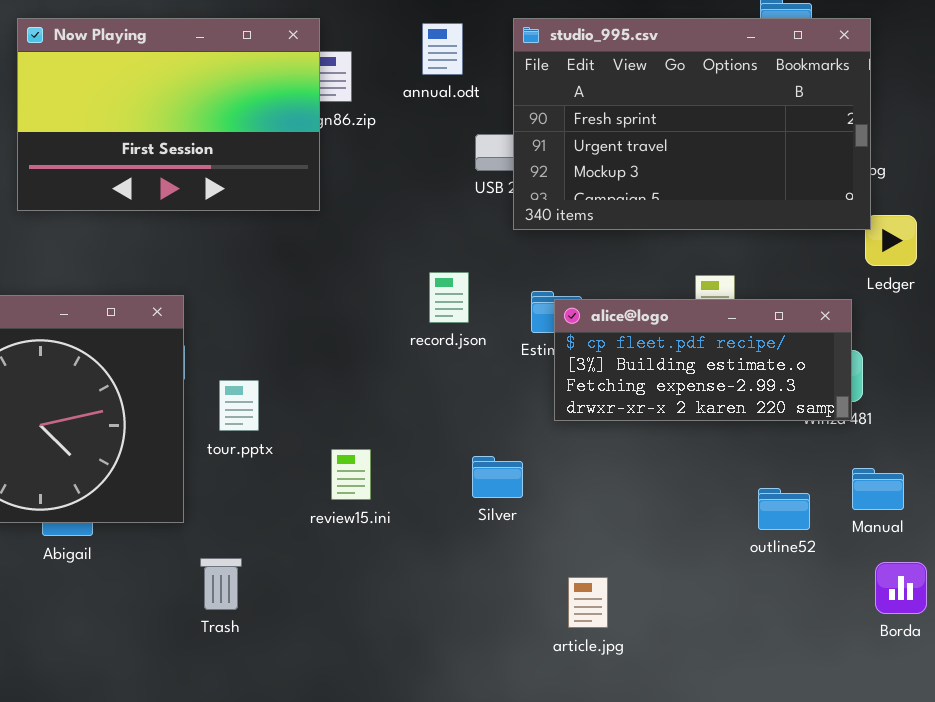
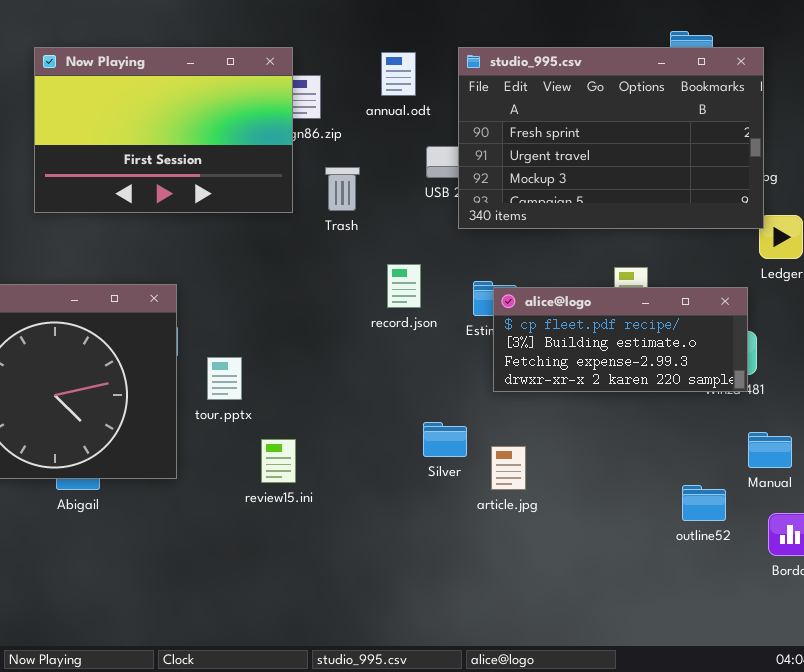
review15.ini: [331,449,371,500] -> [261,439,296,483], moved
outline52: [758,488,810,530] -> [682,485,726,521], moved
Trash: [200,558,242,610] -> [325,167,360,211], moved
article.jpg: [568,577,608,628] -> [491,446,526,490], moved

